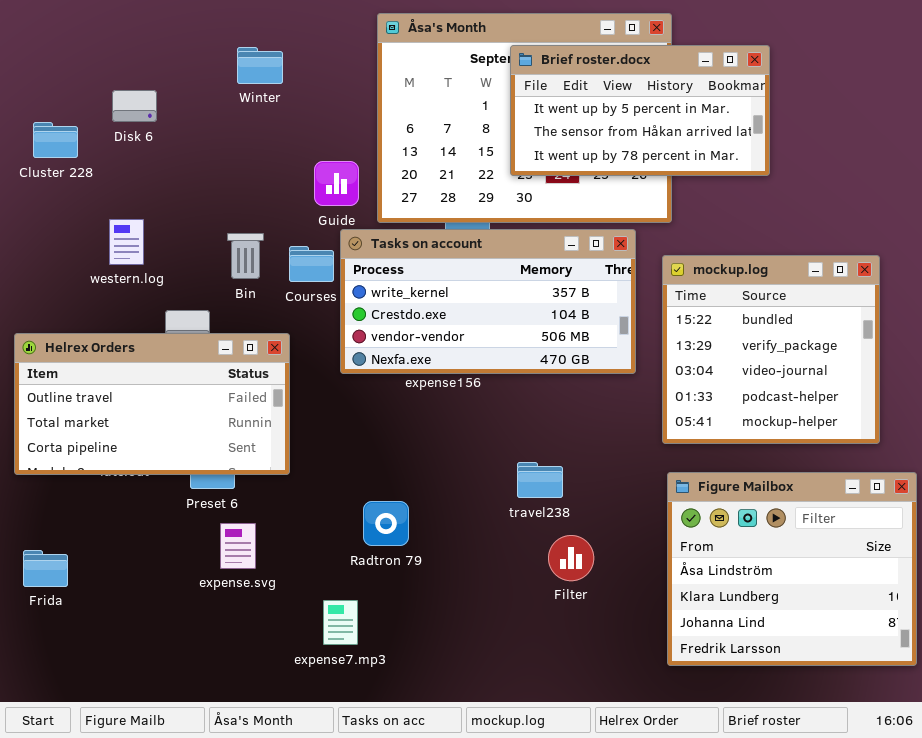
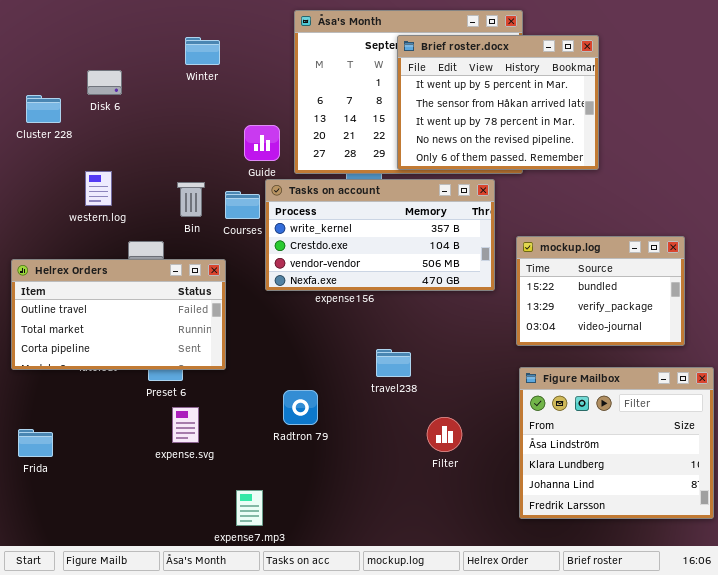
Brief roster.docx: [510,45,770,176] -> [397,35,599,170], resized
mockup.log: [662,255,880,444] -> [516,236,685,346], resized
travel238: [517,462,563,498] -> [376,349,411,377], moved
expense7.mp3: [323,600,358,645] -> [236,490,263,526], moved

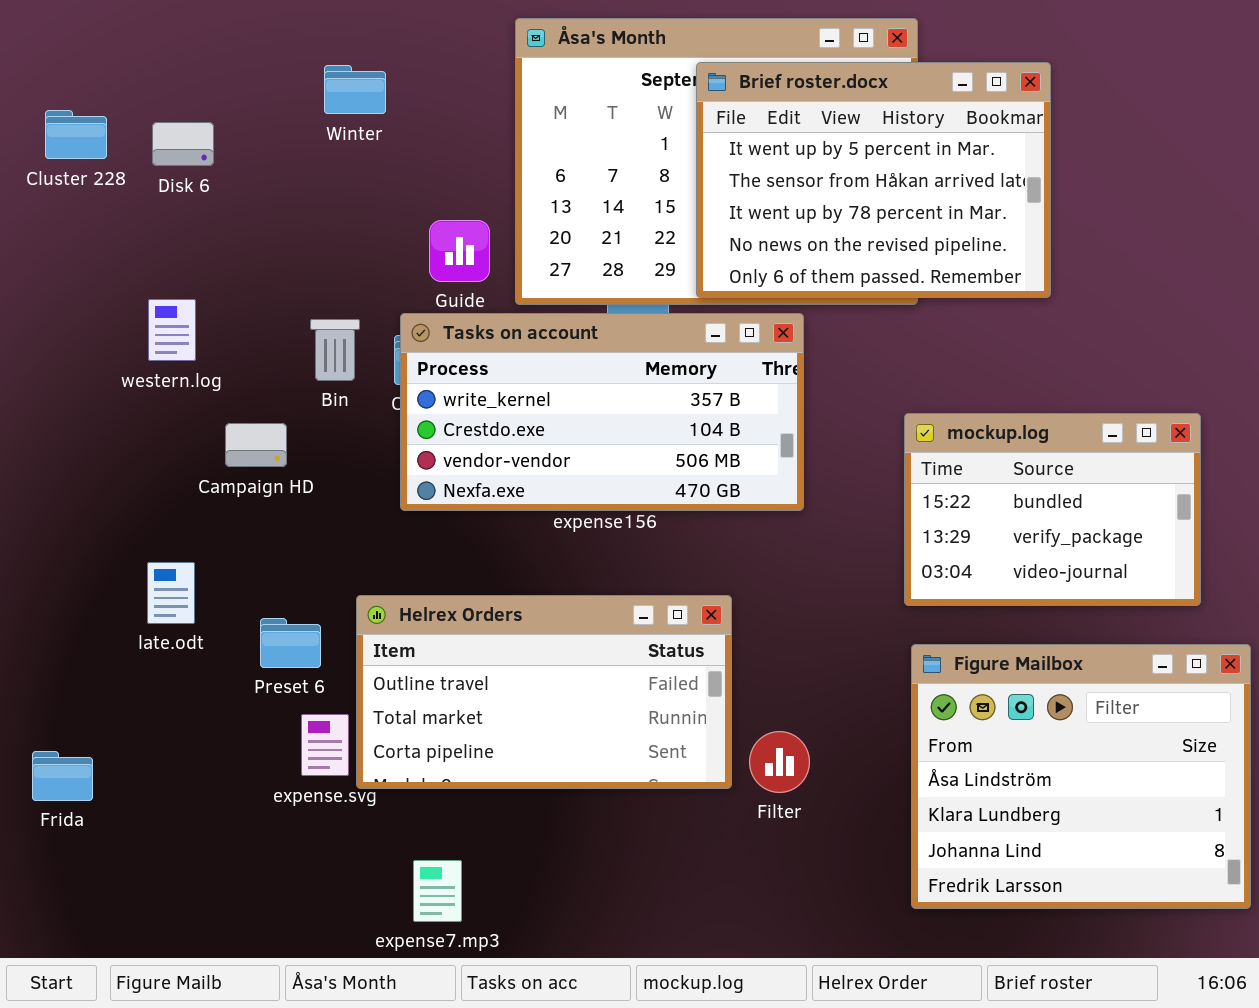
Cluster 228: [26,95,61,123] -> [45,110,107,159], moved
Tasks on account: [265,179,495,291] -> [400,313,804,511], moved
Helrex Orders: [11,259,226,370] -> [356,595,732,789], moved

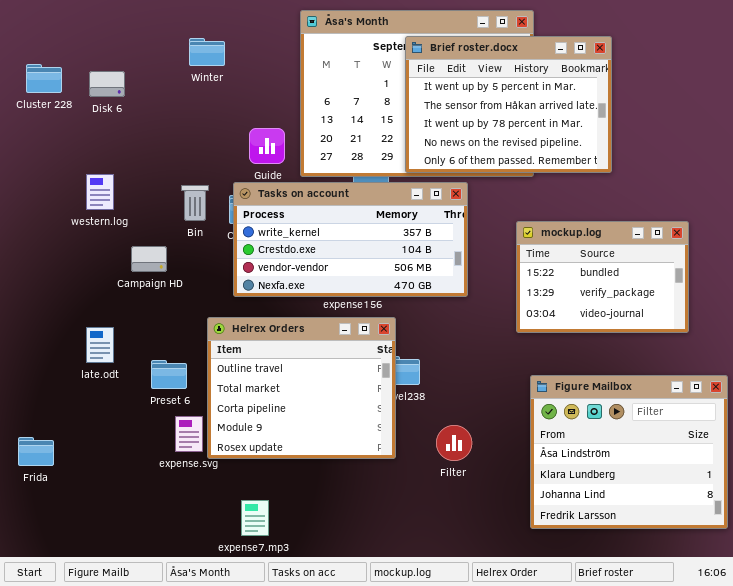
mockup.log: [904,413,1201,606] -> [516,221,689,333], moved
Helrex Orders: [356,595,732,789] -> [207,317,396,459], resized

